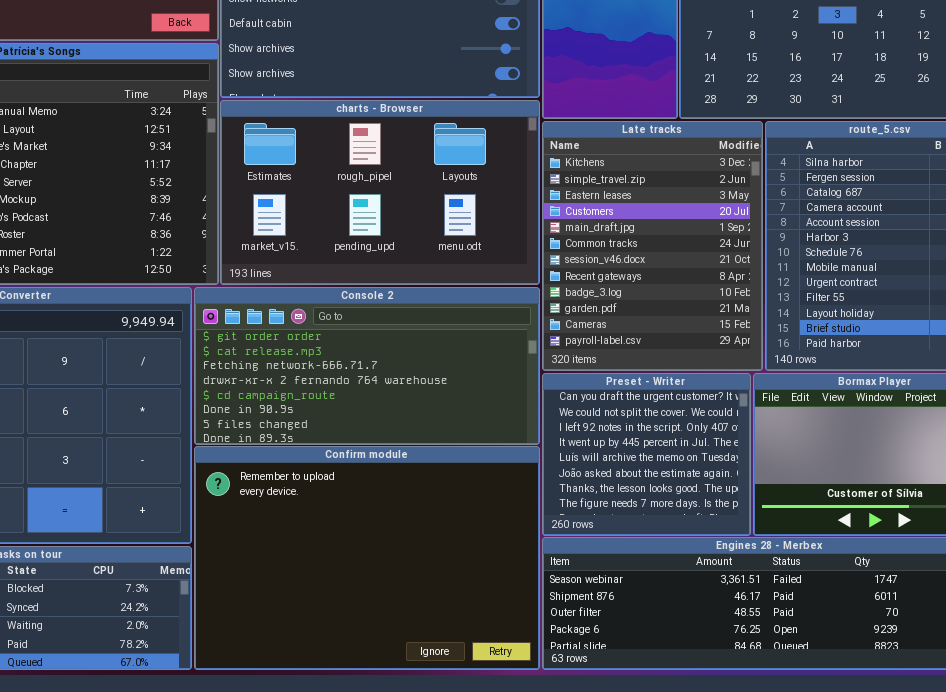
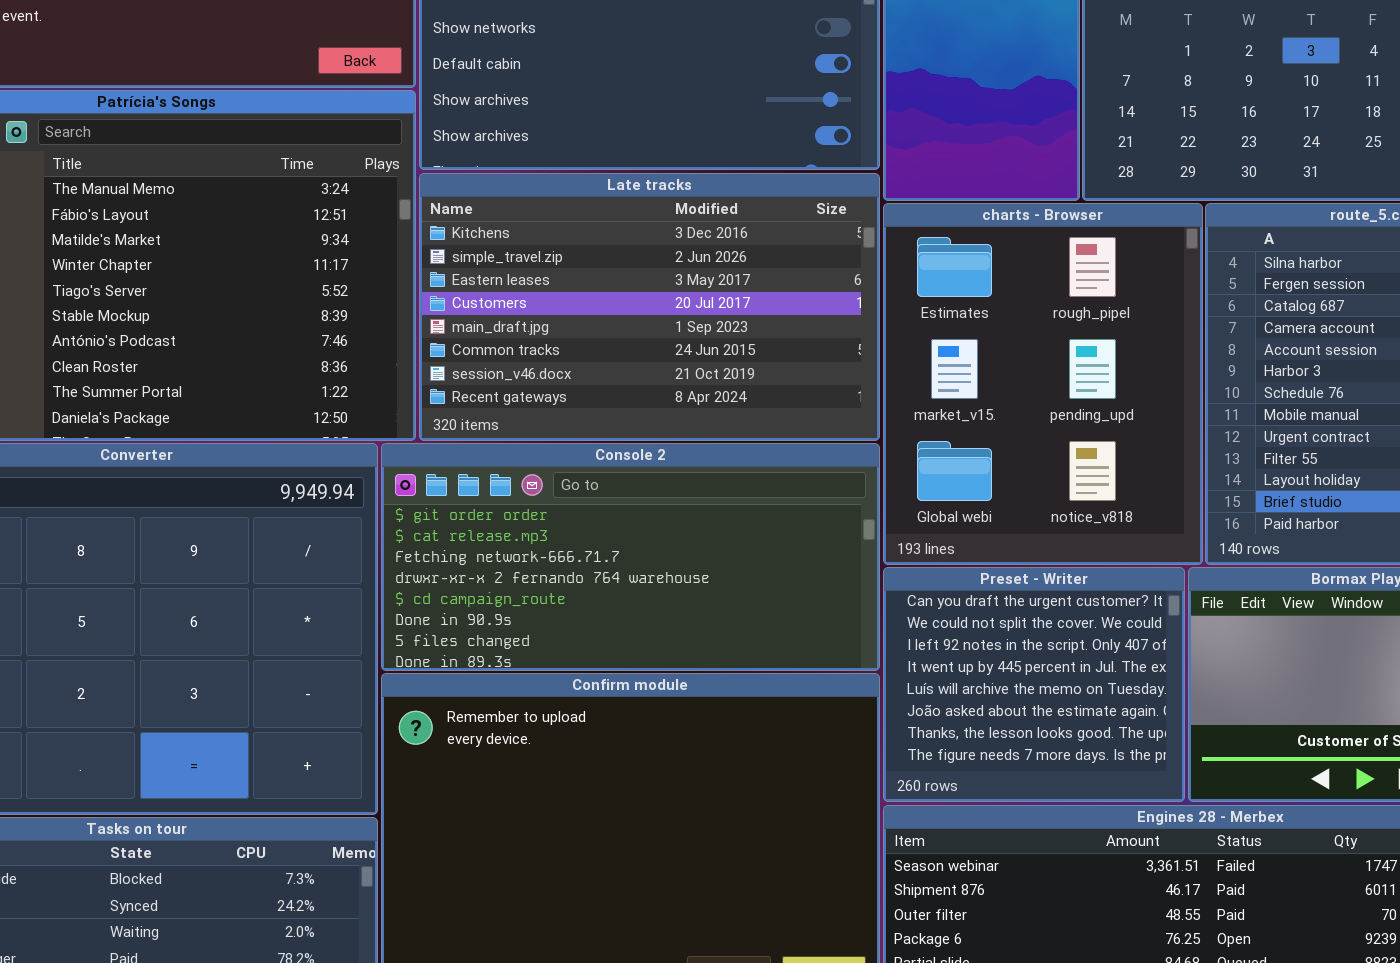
charts - Browser: [220,100,540,285] -> [883,203,1203,565], moved, resized
Late tracks: [542,121,763,371] -> [419,173,880,441], moved, resized

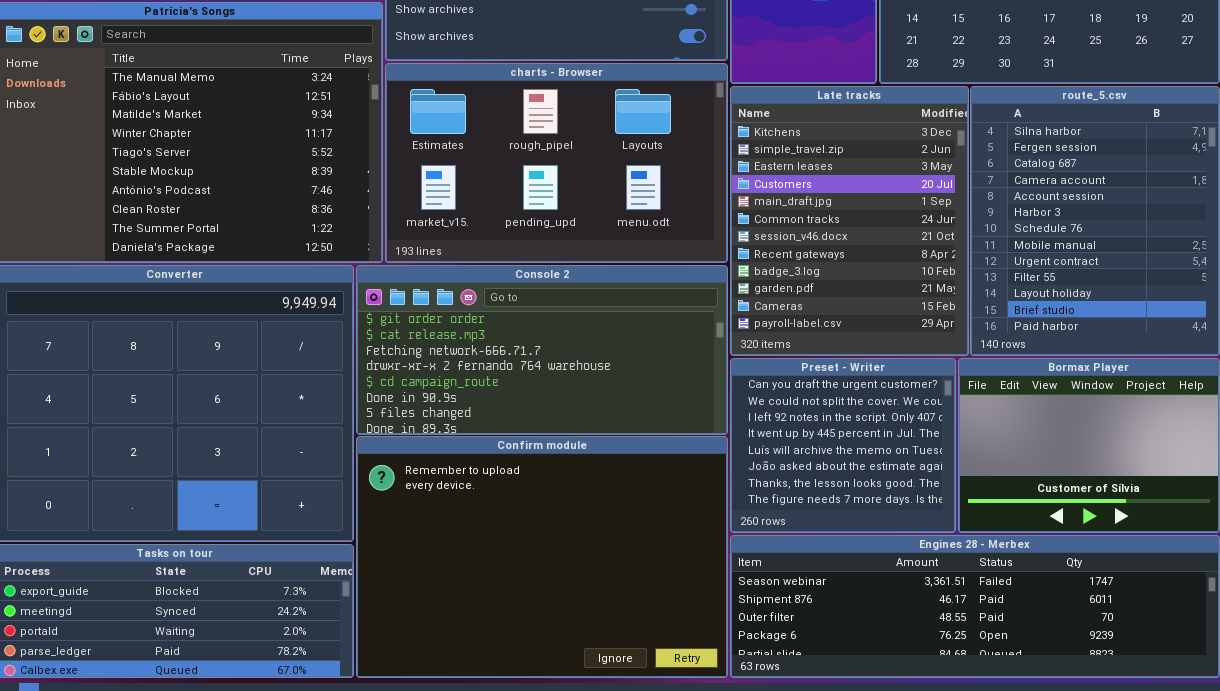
Late tracks: [419,173,880,441] -> [730,86,969,356], moved, resized
charts - Browser: [883,203,1203,565] -> [385,63,728,263], moved, resized

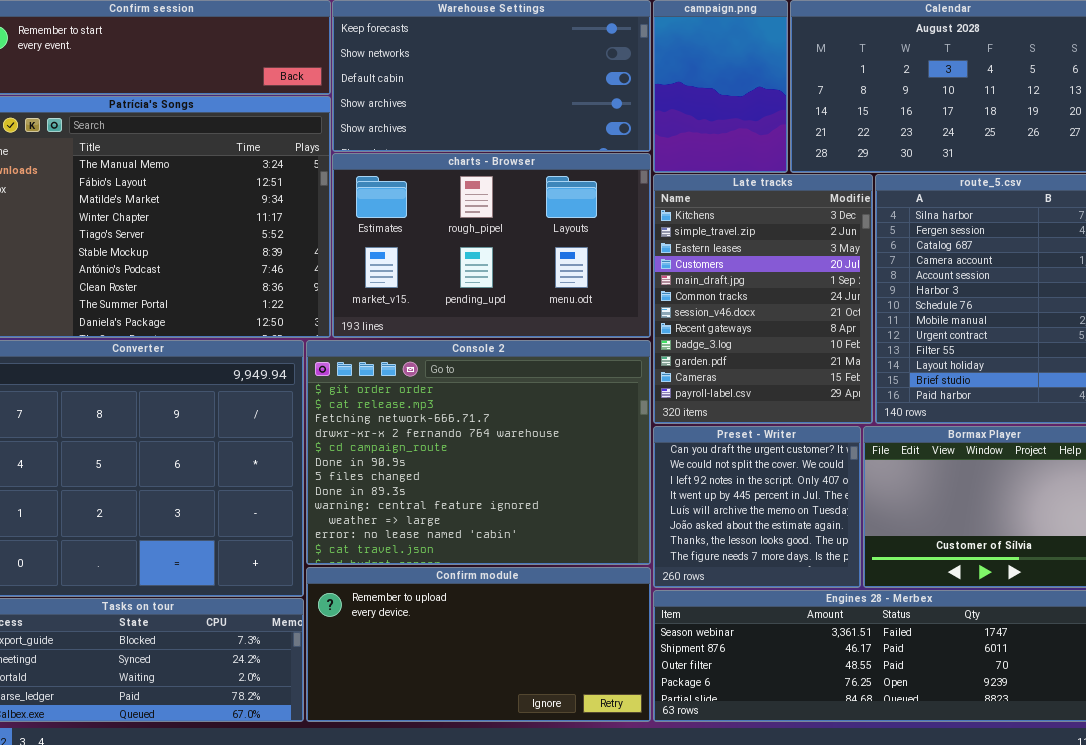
Console 2: [356,265,728,435] -> [306,340,651,565], resized
Confirm module: [356,436,728,678] -> [306,567,651,722], resized

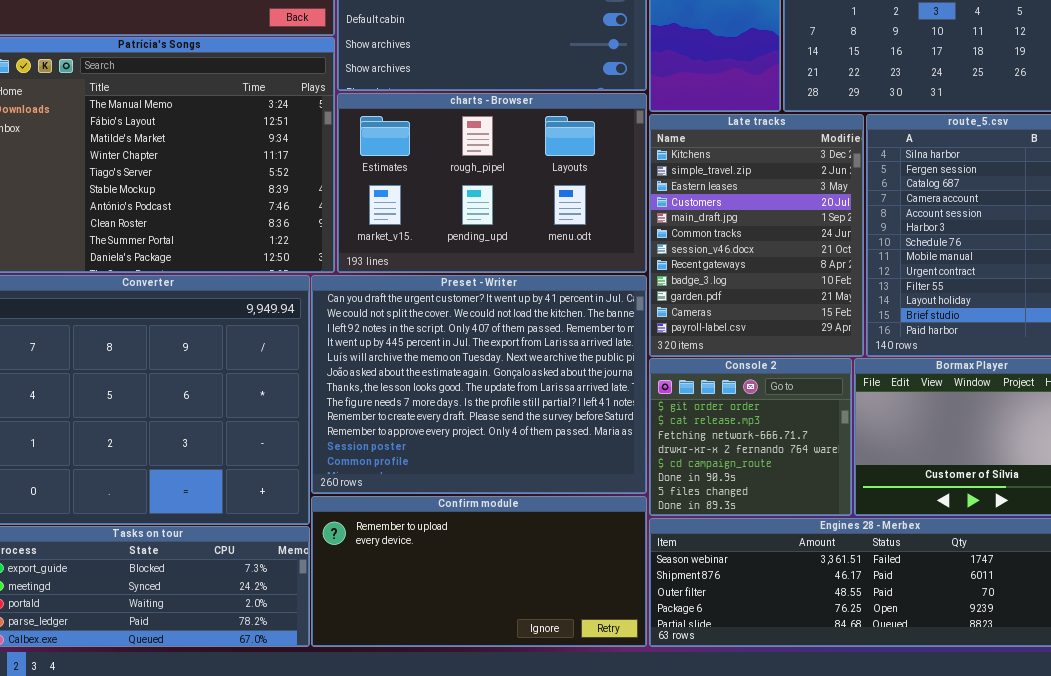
Console 2: [306,340,651,565] -> [649,358,852,516], moved, resized
Preset - Writer: [653,426,861,588] -> [311,275,647,494], moved, resized

